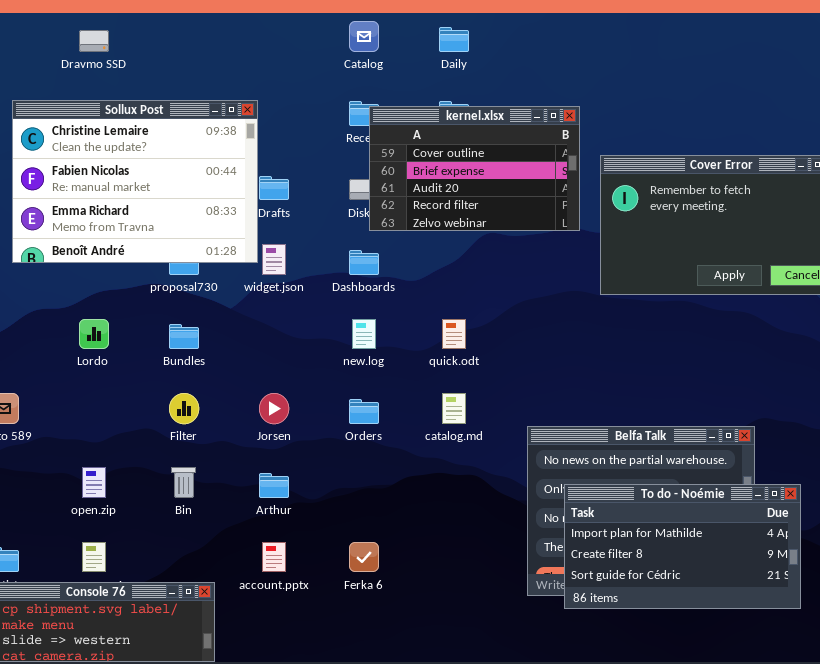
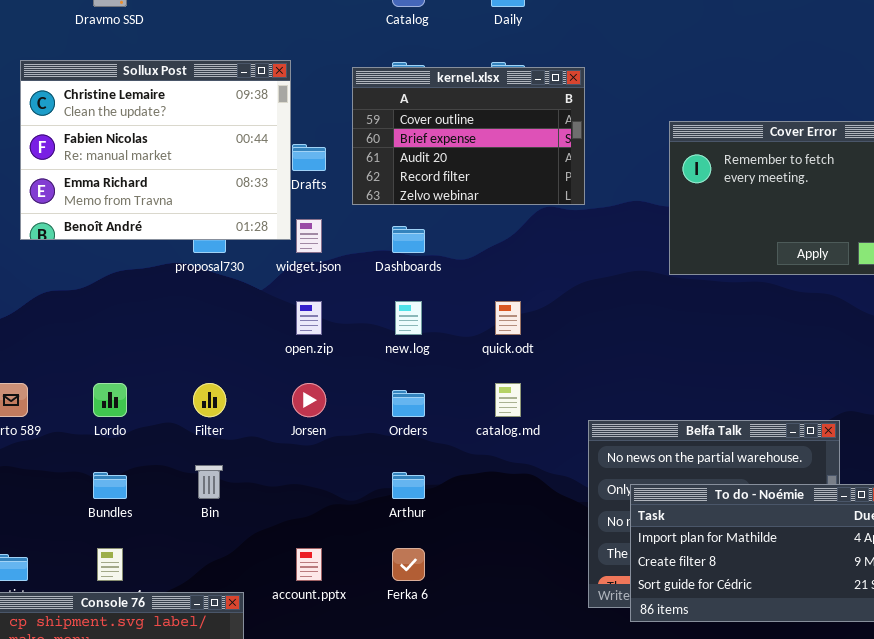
kernel.xlsx: [369,106,580,231] -> [352,67,585,205], moved
Lordo: [79,319,109,349] -> [93,383,127,417], moved
Bundles: [169,324,199,349] -> [93,472,127,499], moved
open.zip: [82,467,106,498] -> [296,301,322,335], moved
Arthur: [259,473,289,498] -> [392,472,425,499], moved

